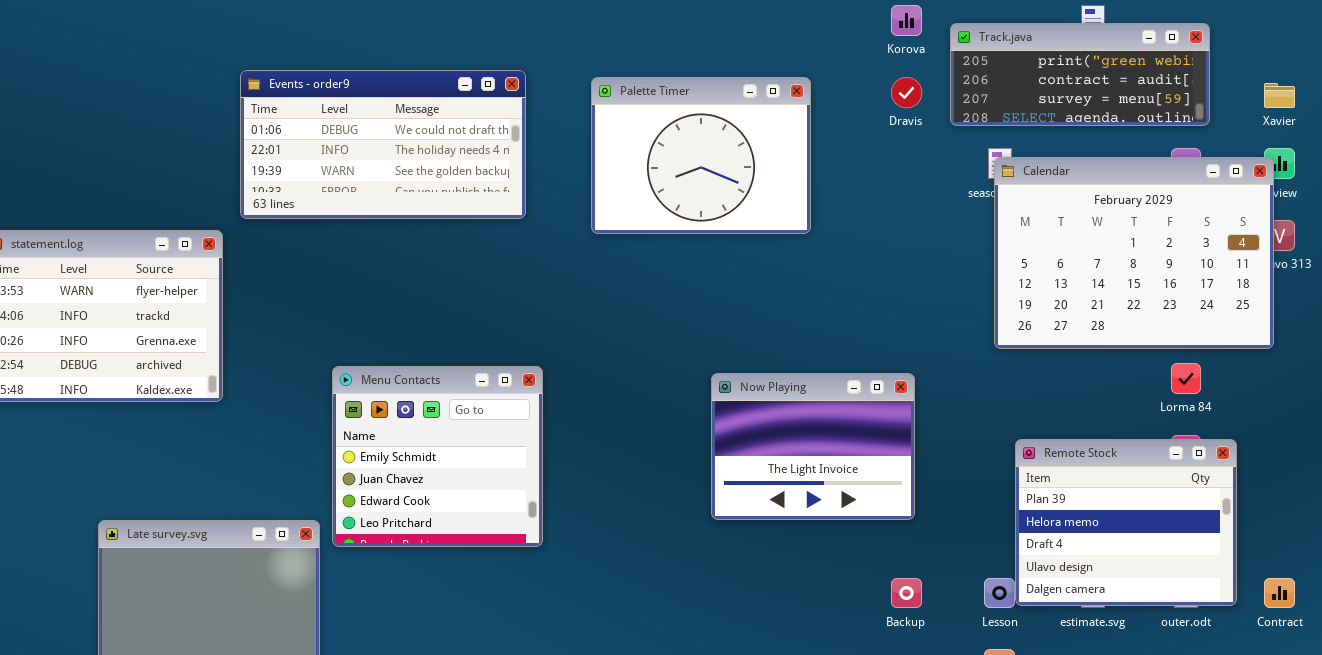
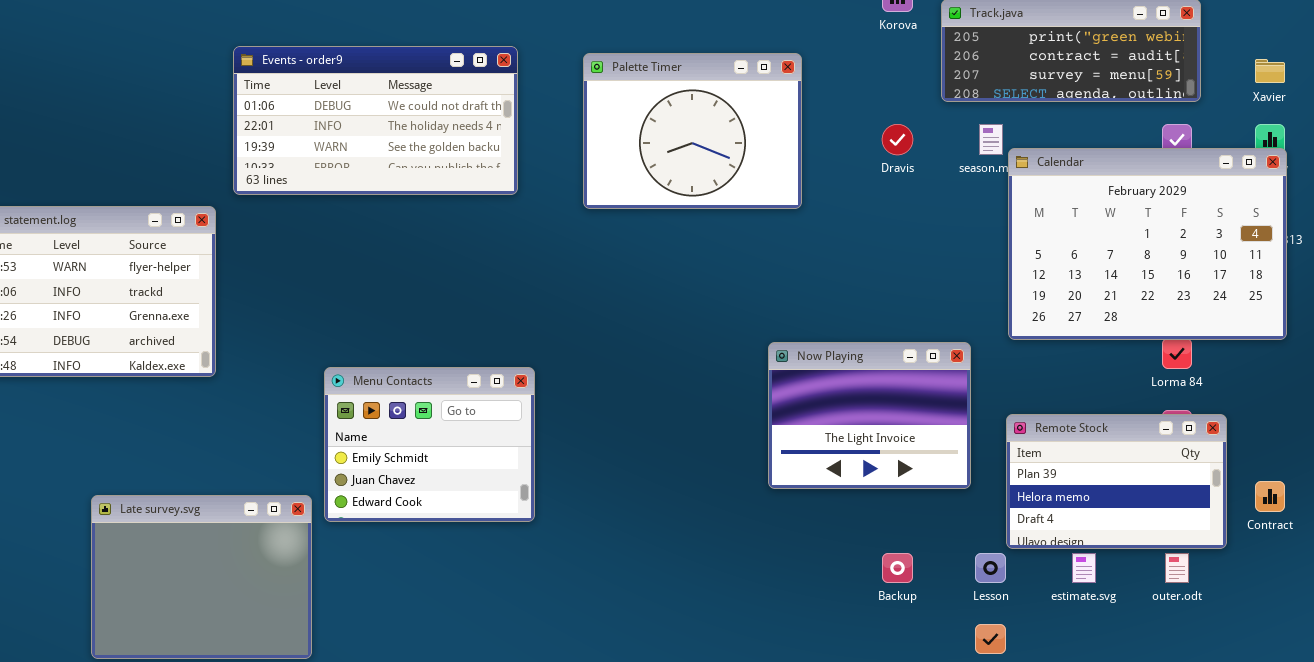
Dravis: [891,77,922,108] -> [882,124,913,155], moved
Calendar: [994,157,1274,349] -> [1008,148,1287,340], moved
Menu Contacts: [332,366,543,547] -> [324,367,535,522], resized
Now Playing: [711,373,915,520] -> [768,342,971,489], moved
Remote Stock: [1015,439,1237,606] -> [1006,414,1227,549], resized
Contract: [1264,578,1295,608] -> [1255,481,1285,512], moved

